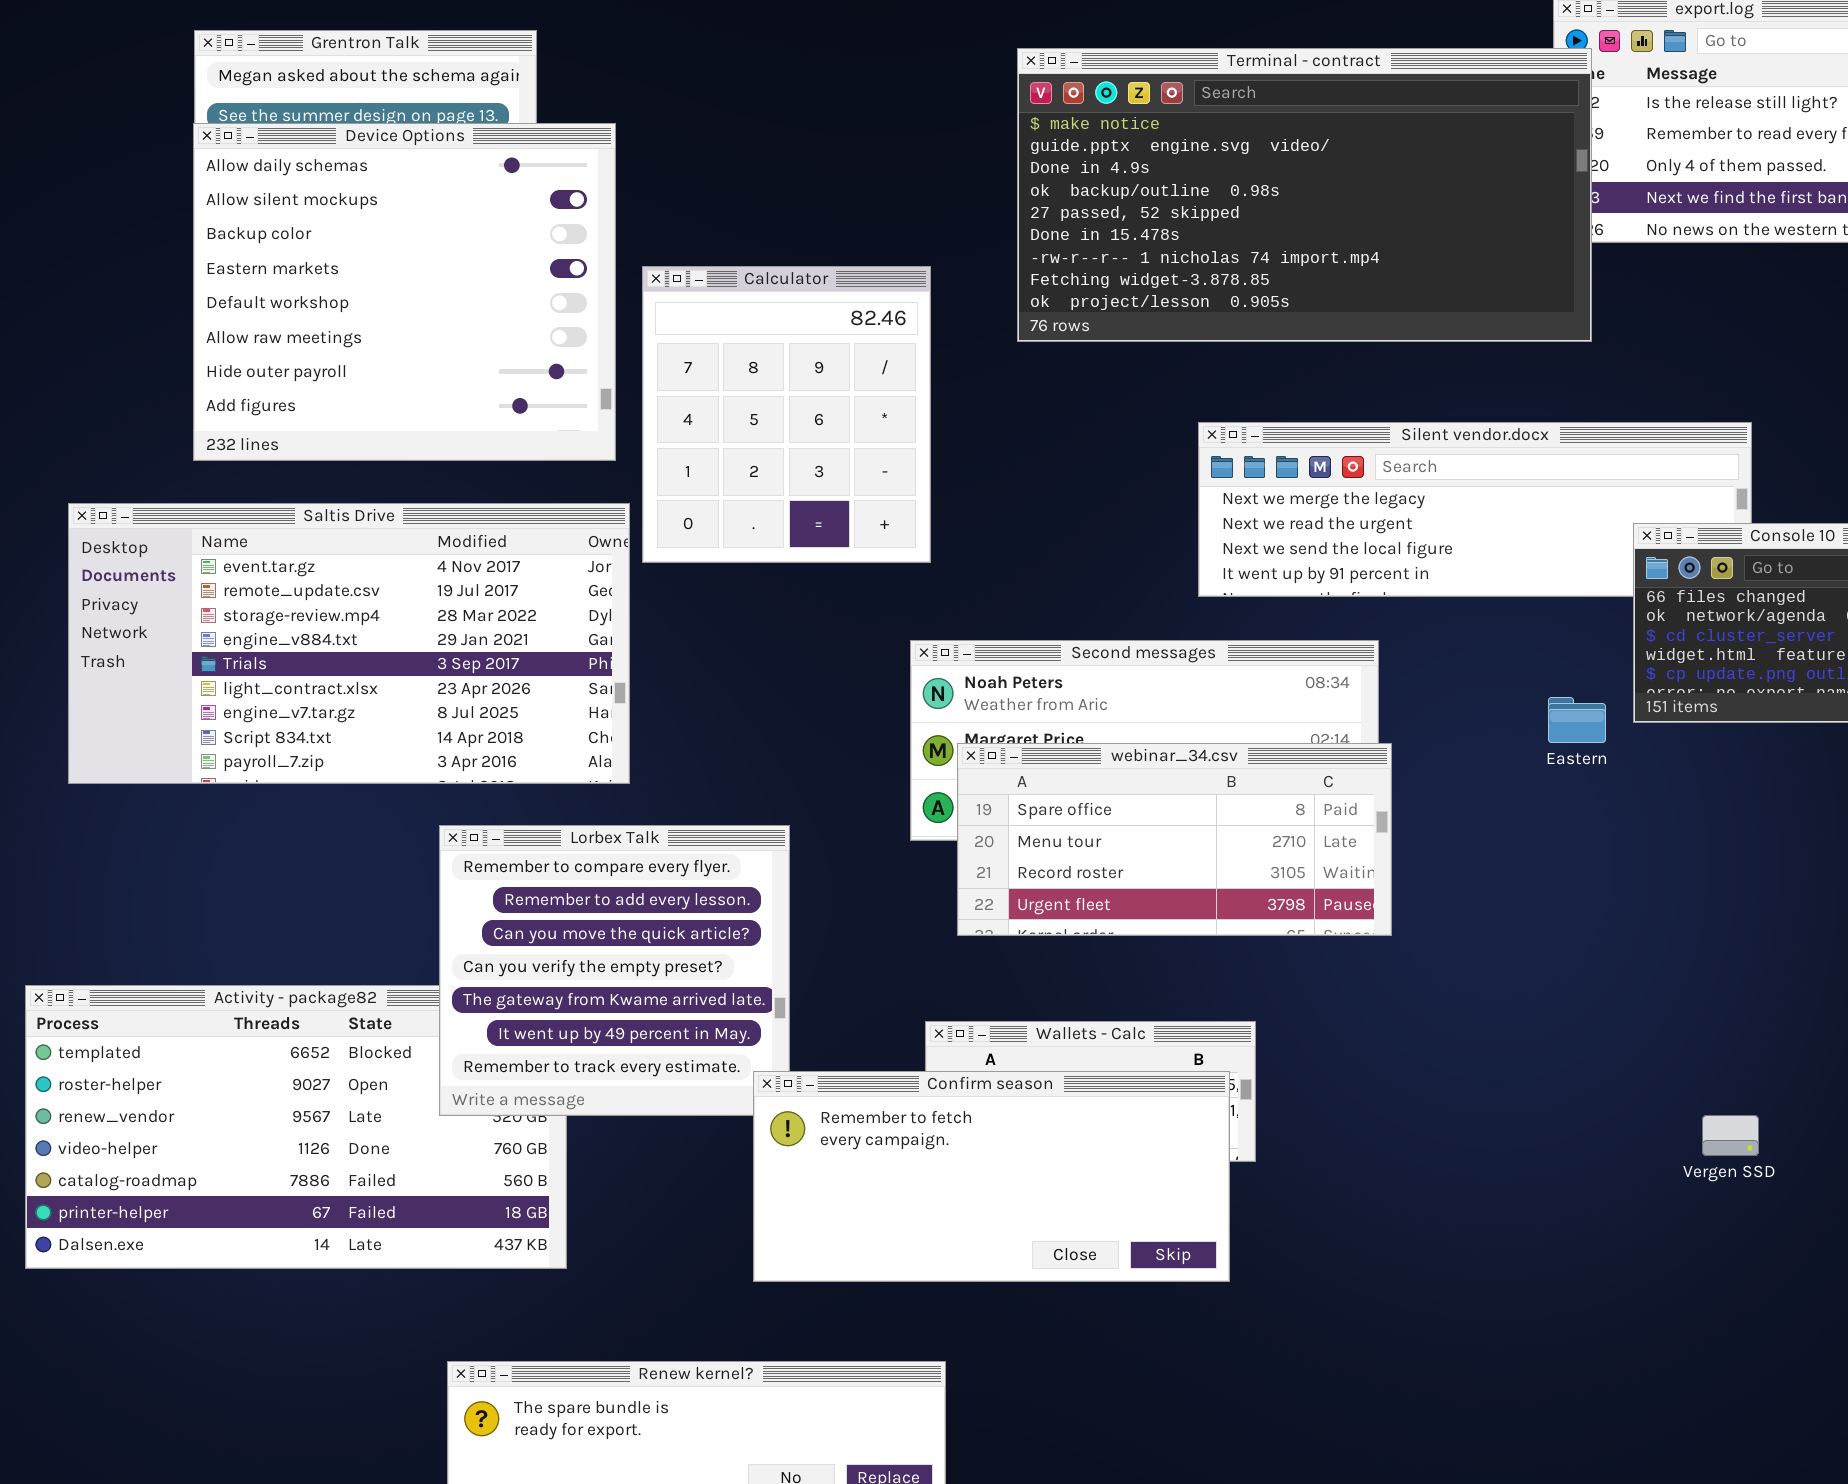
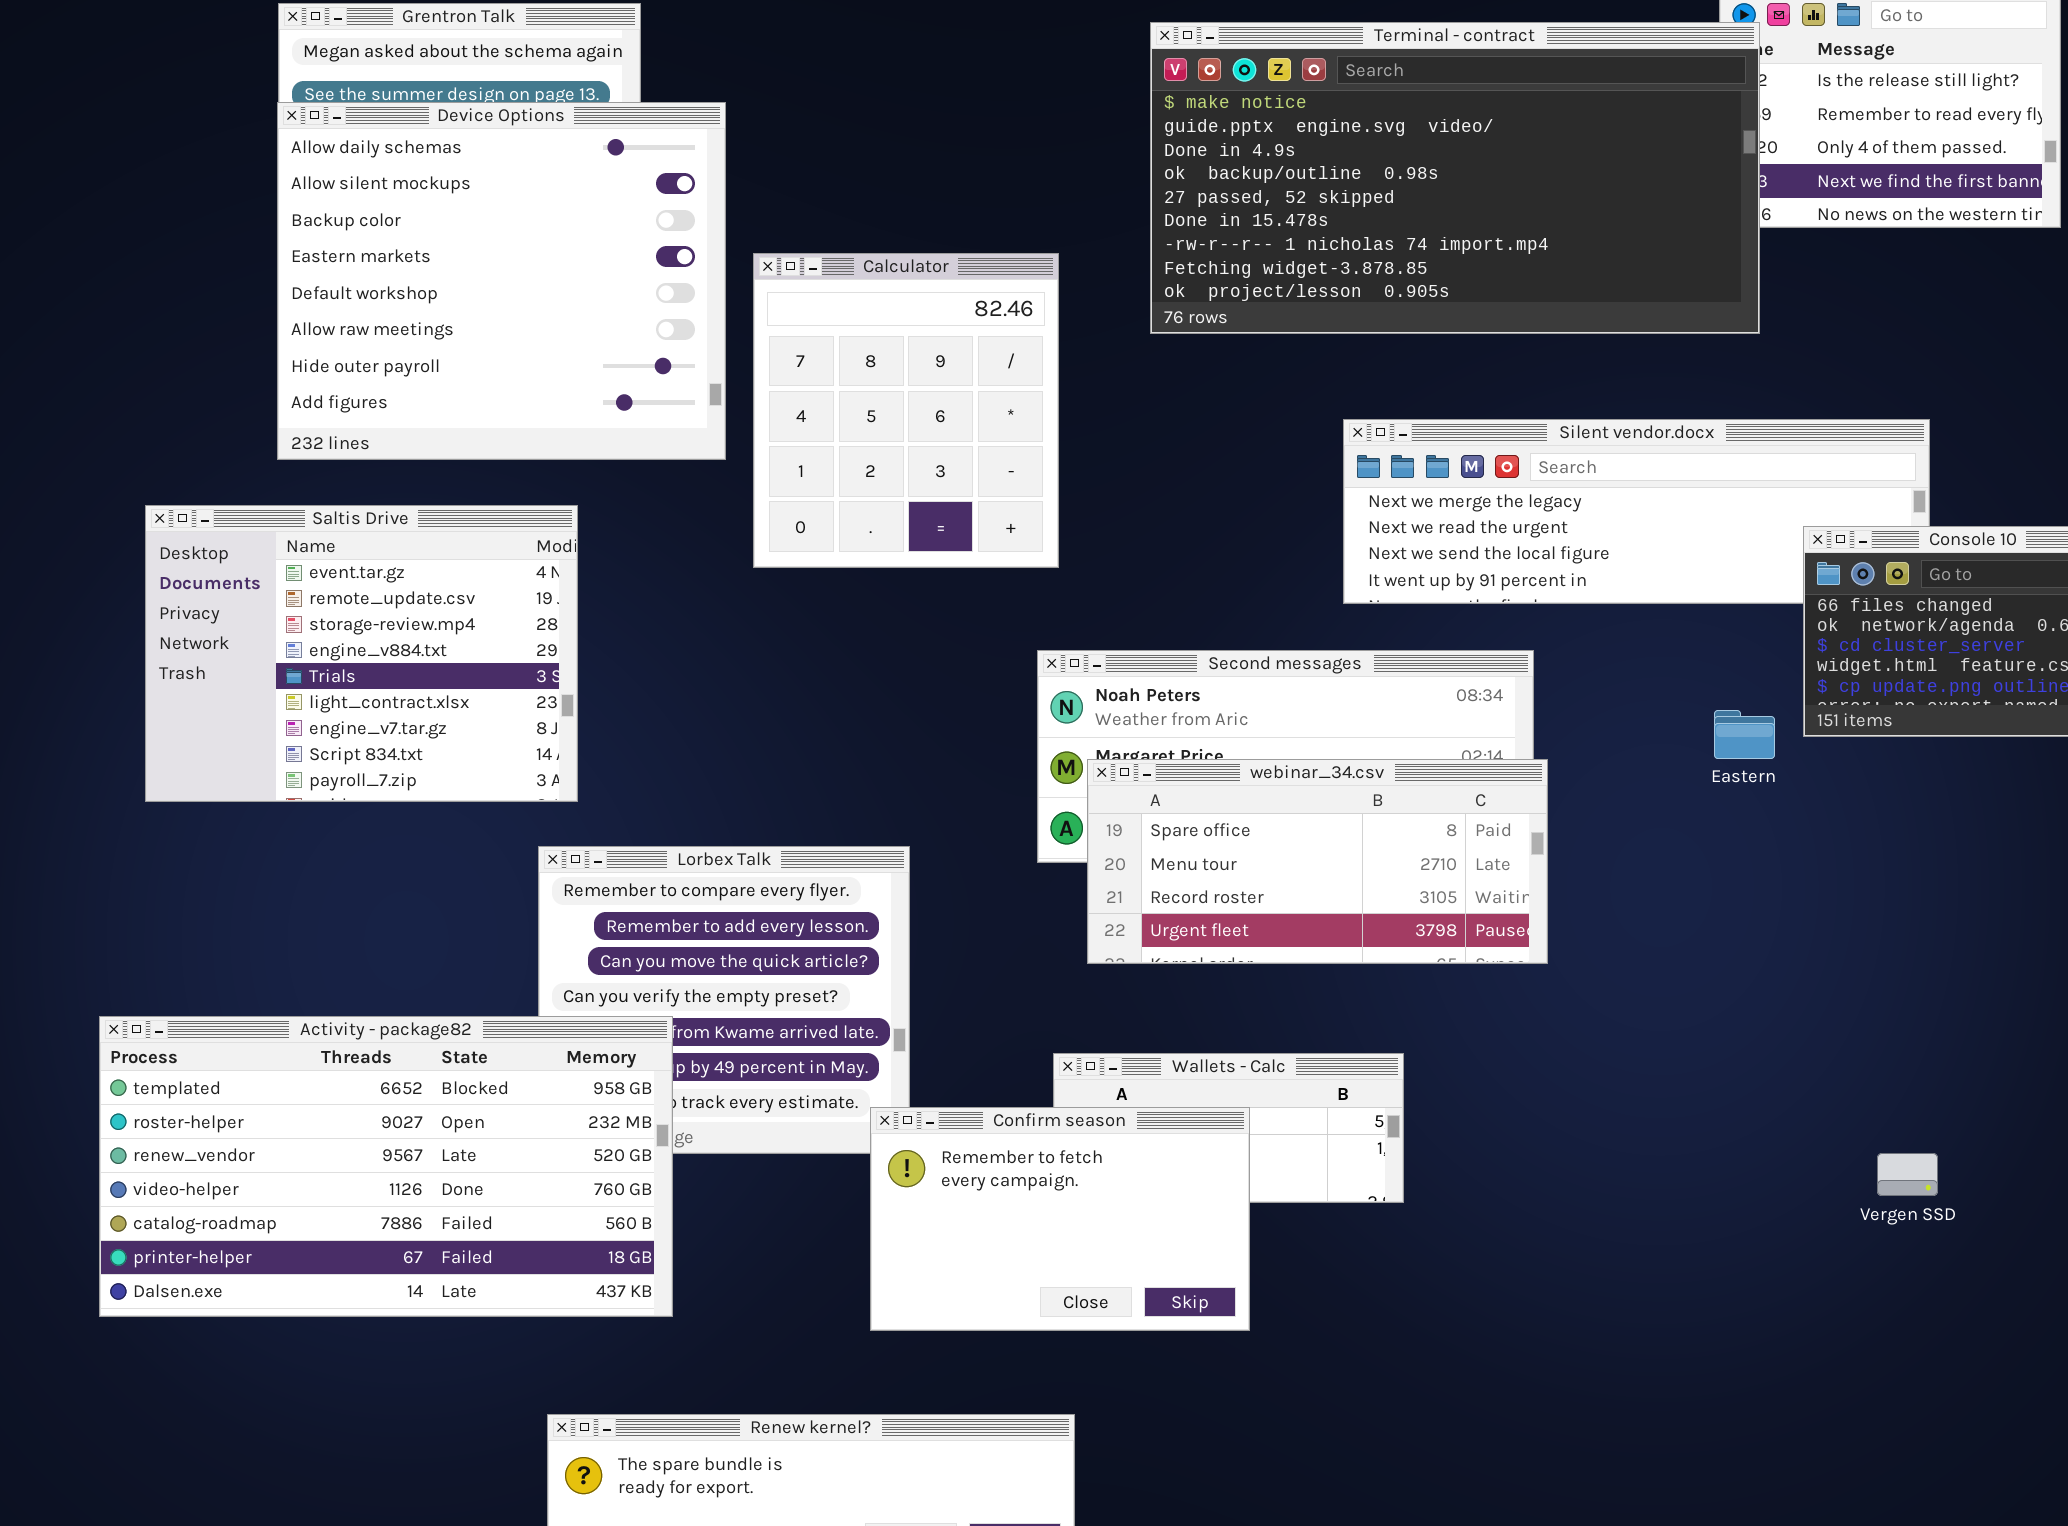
Saltis Drive: [68,503,630,784] -> [145,505,578,802], resized
Activity - package82: [25,985,567,1269] -> [99,1016,673,1317], raised
Confirm season: [753,1071,1230,1282] -> [870,1107,1250,1331], resized

